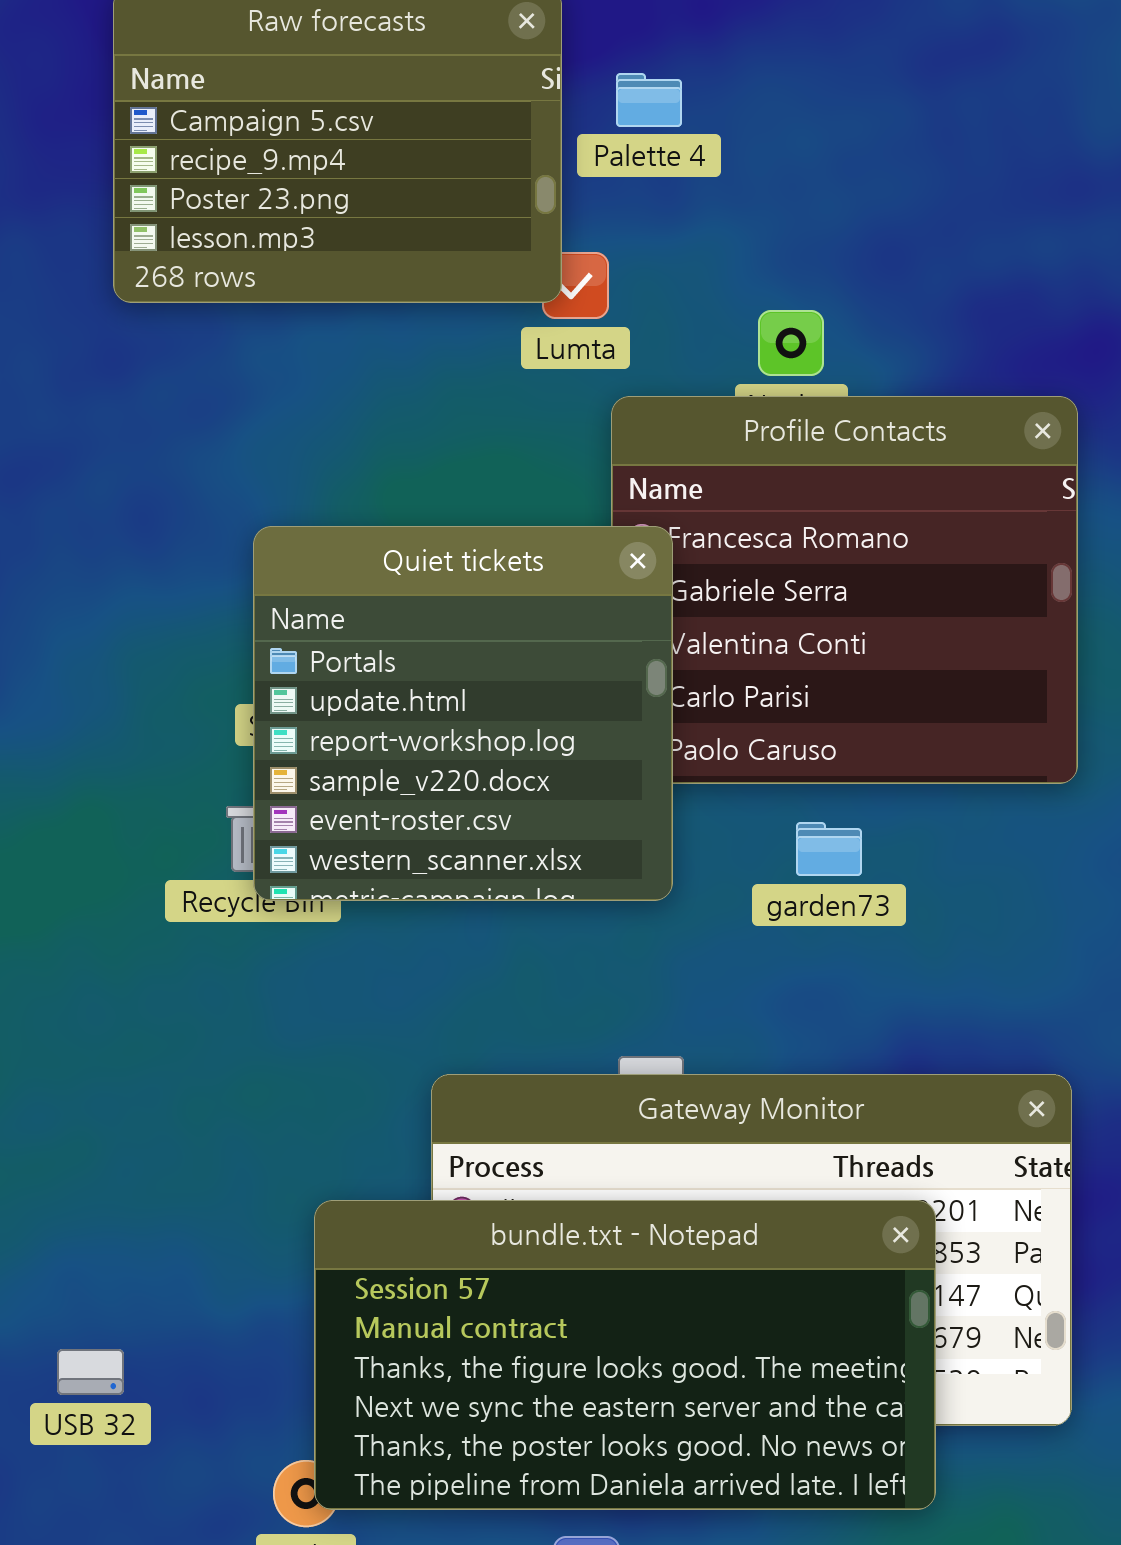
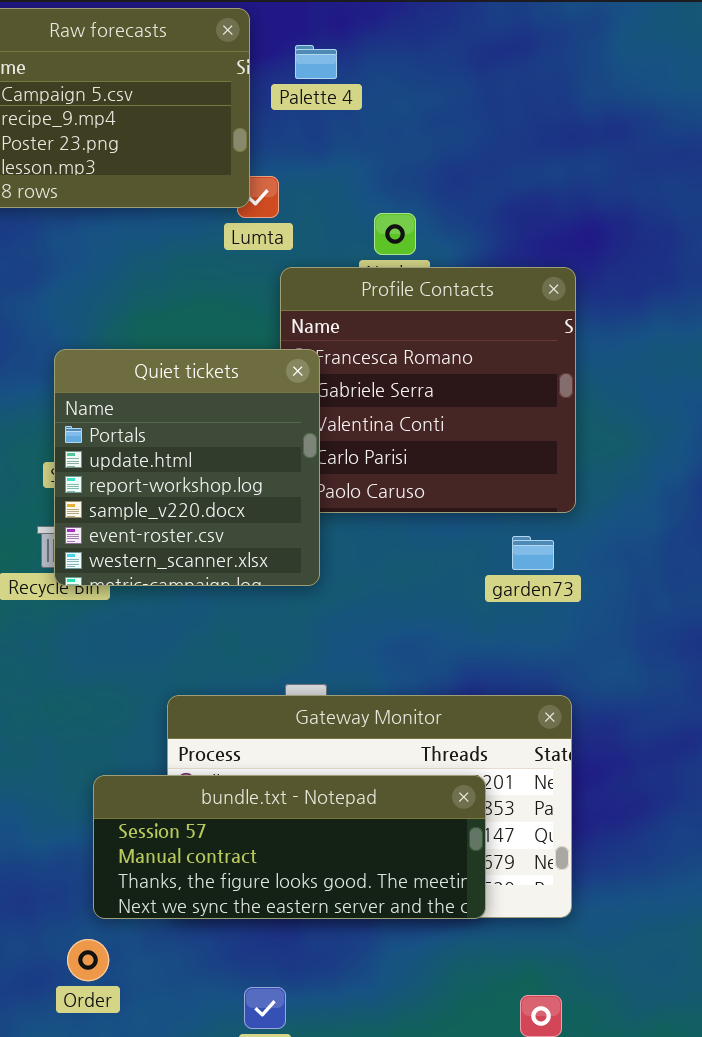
Palette 4: [616,73,682,127] -> [295,45,337,79], moved
garden73: [796,822,862,876] -> [512,536,554,570], moved
bundle.txt - Notepad: [314,1200,936,1510] -> [93,775,486,919], resized

